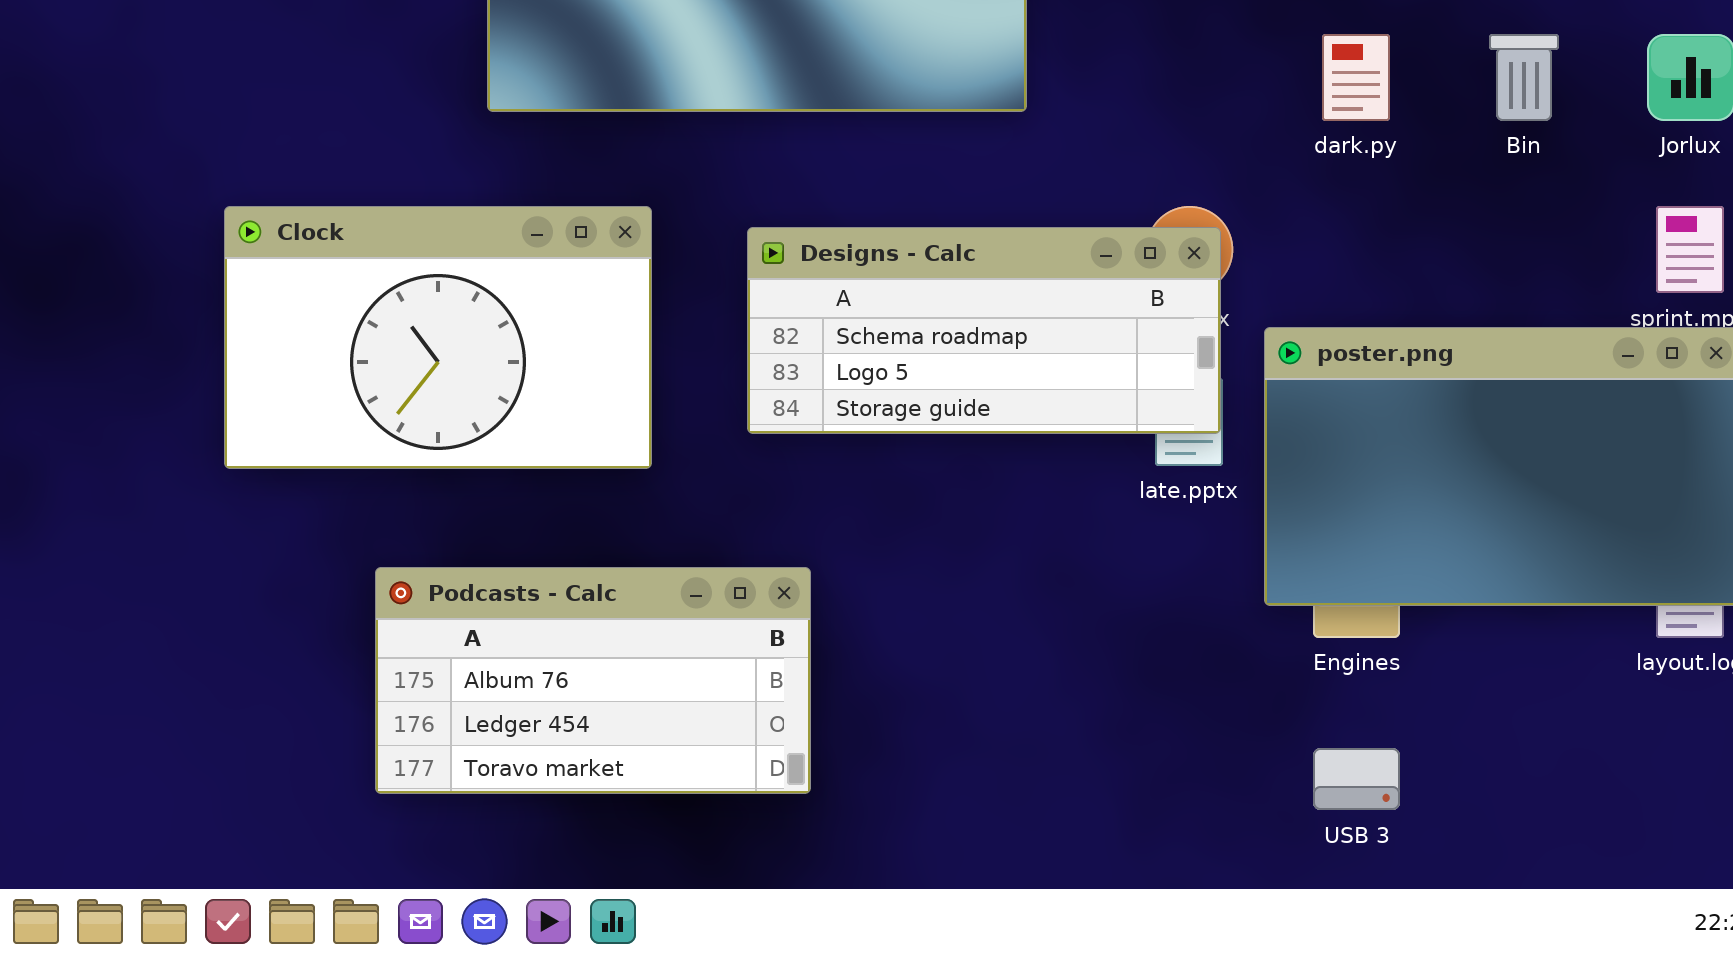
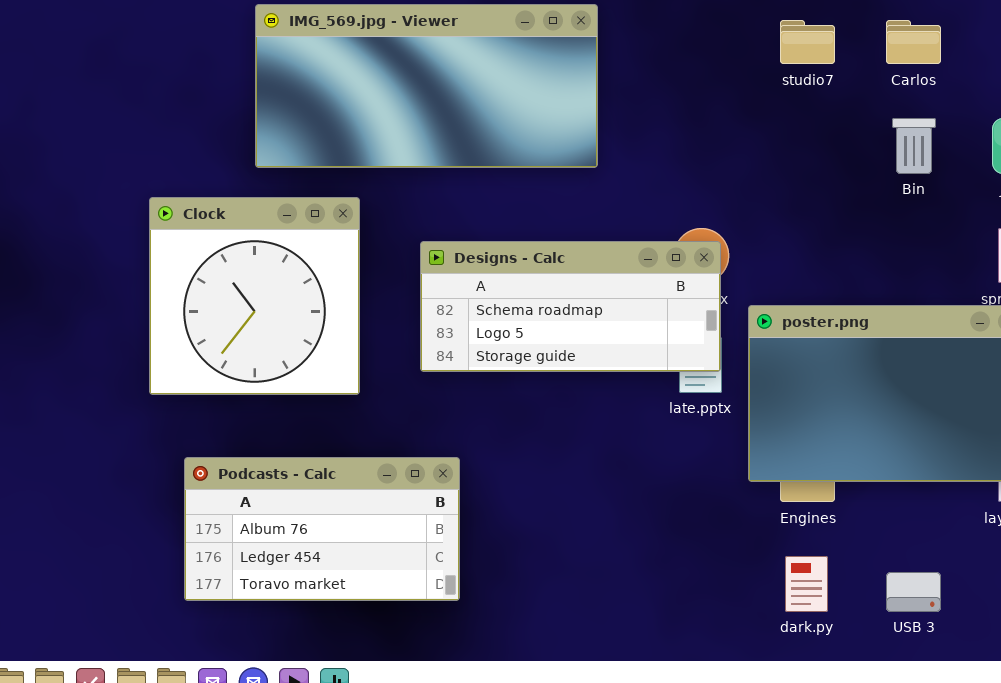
dark.py: [1322,34,1390,121] -> [785,556,828,612], moved
Clock: [224,206,652,469] -> [149,197,360,395], resized
USB 3: [1313,748,1400,810] -> [886,572,941,612], moved

